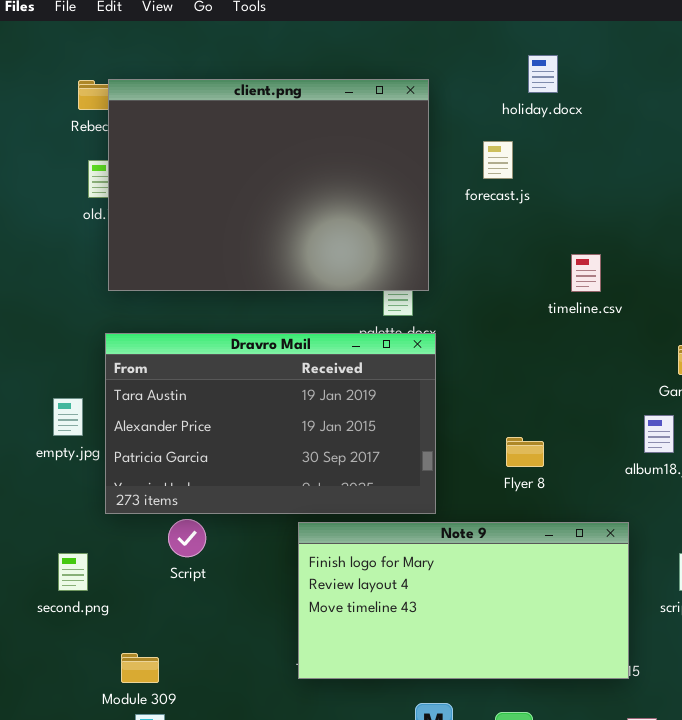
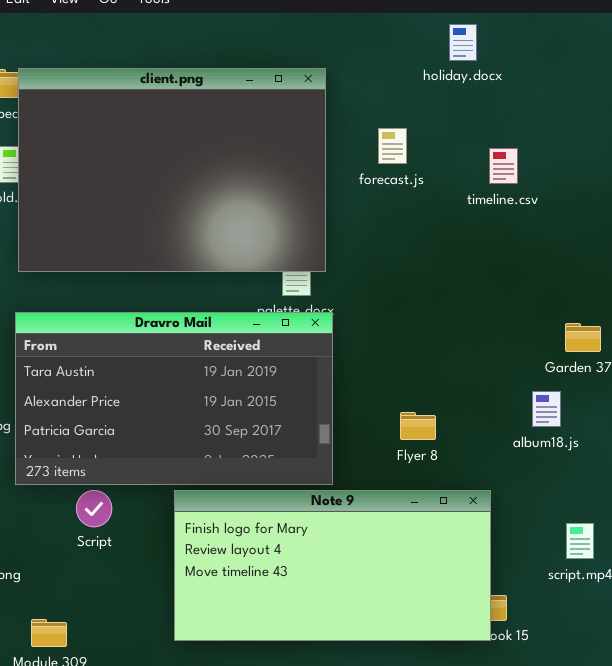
holiday.docx: [528,55,558,93] -> [449,24,477,61], moved
timeline.csv: [571,254,601,292] -> [489,148,518,184], moved
Note 9: [298,522,629,679] -> [174,490,491,641], moved

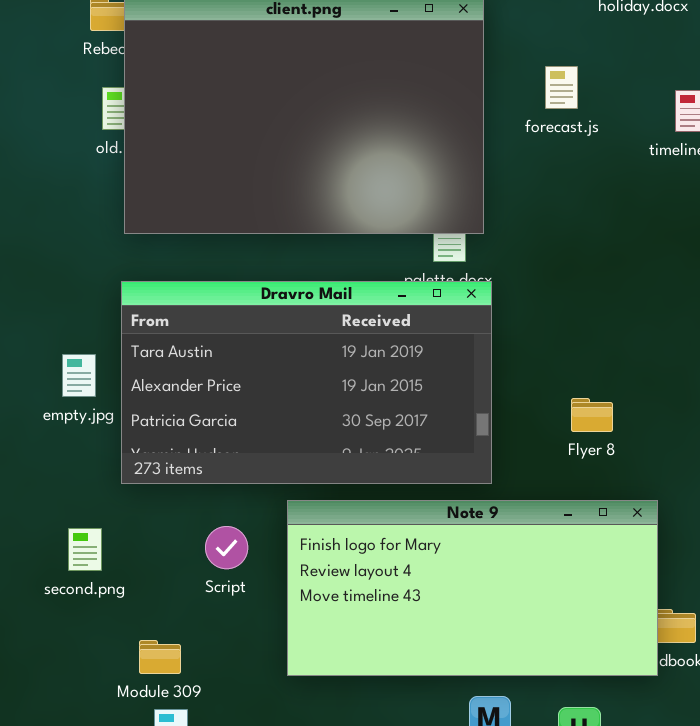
Script: [76,490,112,527] -> [205,526,248,569], moved
Note 9: [174,490,491,641] -> [287,500,658,676], moved

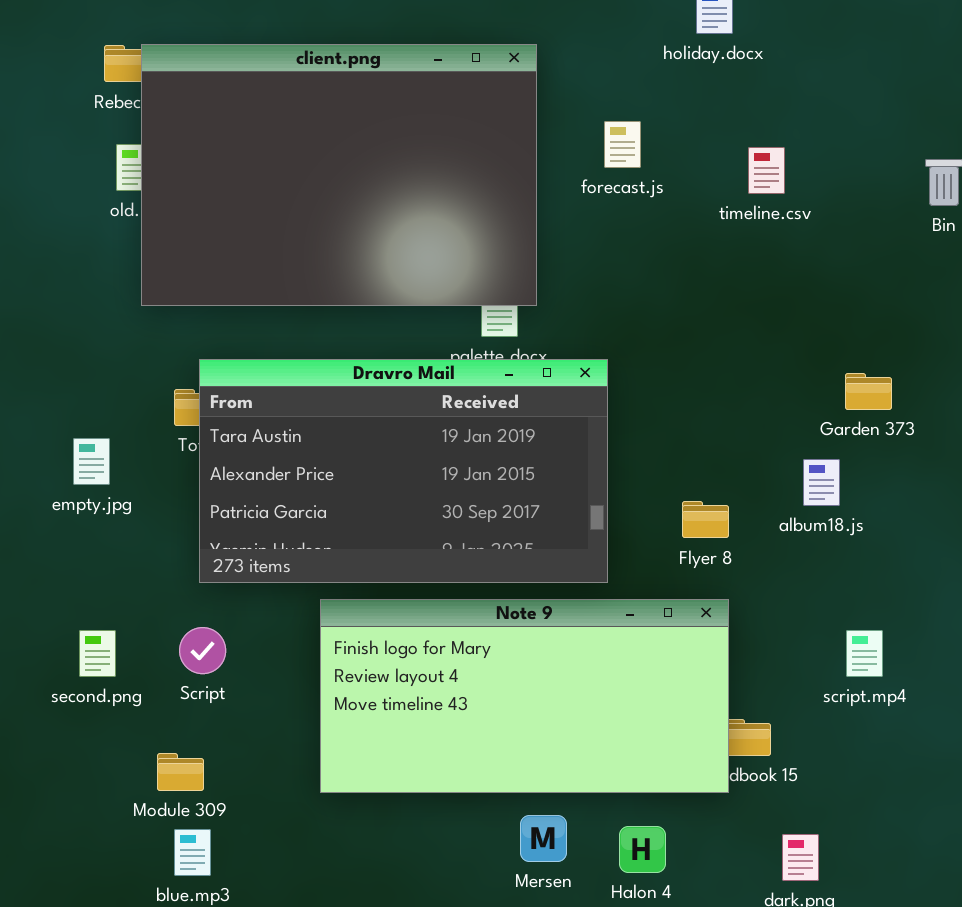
Dravro Mail: [121,281,492,484] -> [199,359,608,583], moved
Flyer 8: [571,398,613,432] -> [682,501,729,538], moved
Script: [205,526,248,569] -> [179,627,226,674], moved

